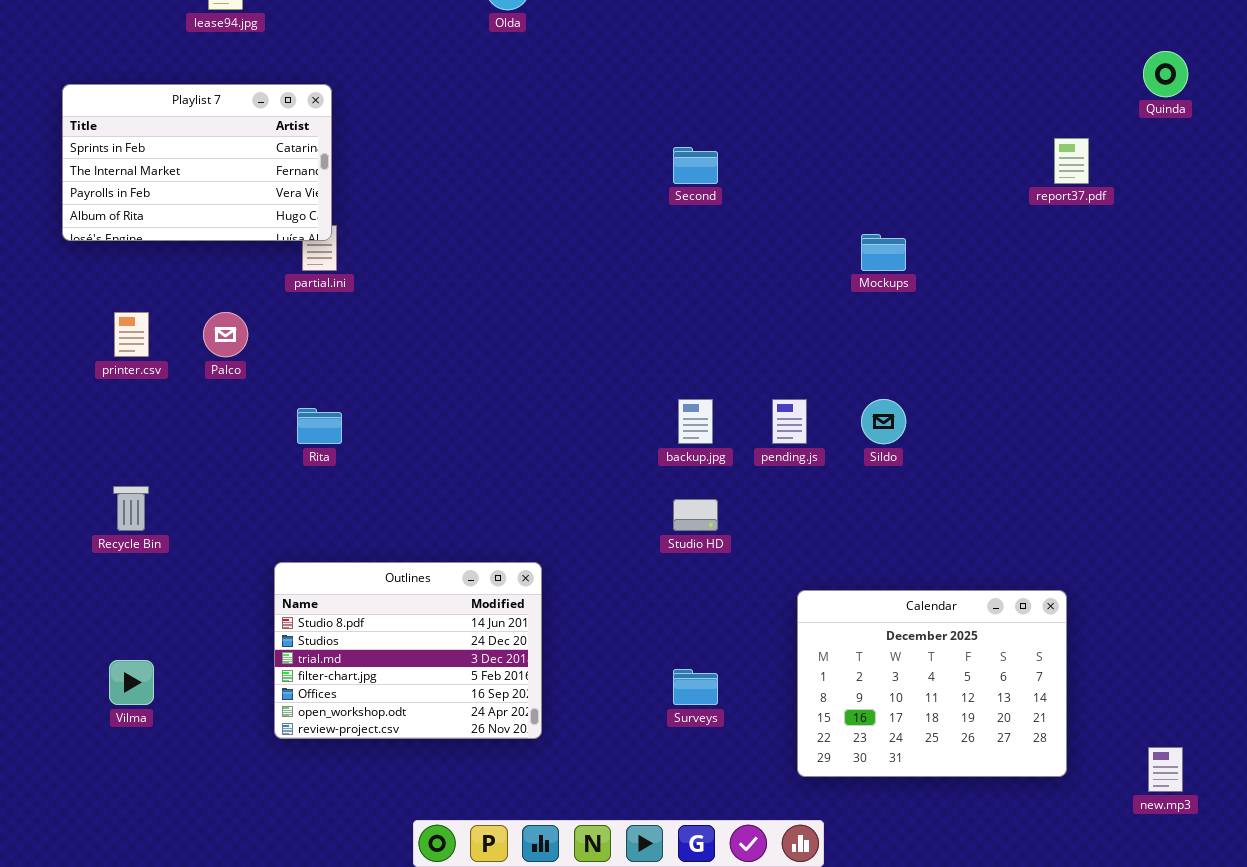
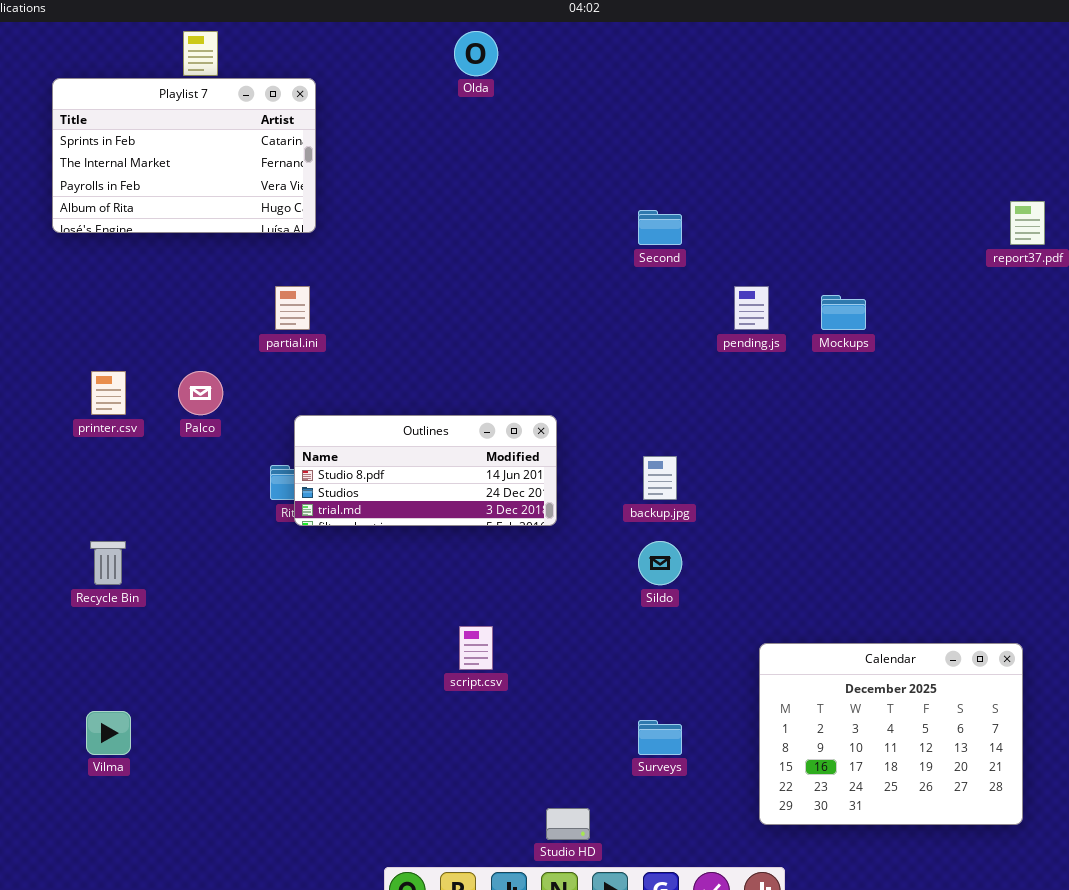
Playlist 7: [62,84,332,241] -> [52,78,316,233], moved
pending.js: [772,399,807,444] -> [734,286,769,330], moved
Sildo: [861,399,906,444] -> [638,541,682,585], moved
Studio HD: [673,499,718,531] -> [546,808,590,840], moved
Outlines: [274,562,542,739] -> [294,415,557,526], moved, resized

